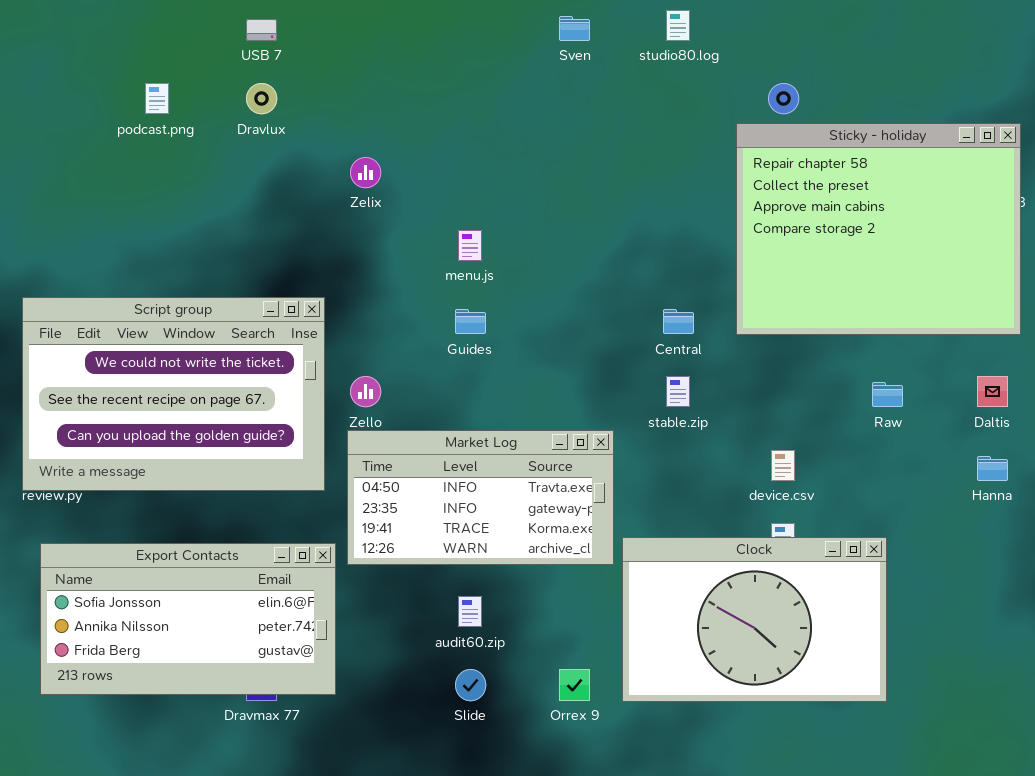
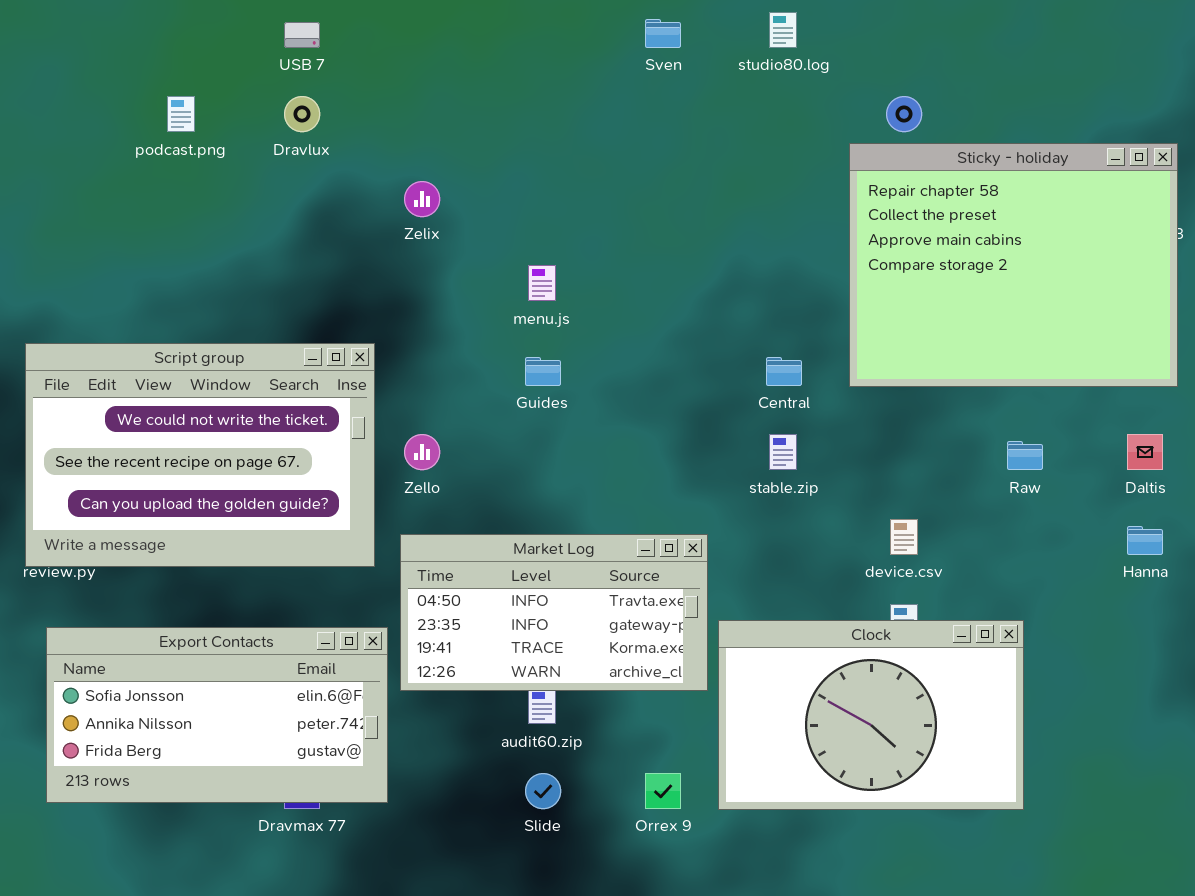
Market Log: [347,430,614,565] -> [400,534,708,691], moved

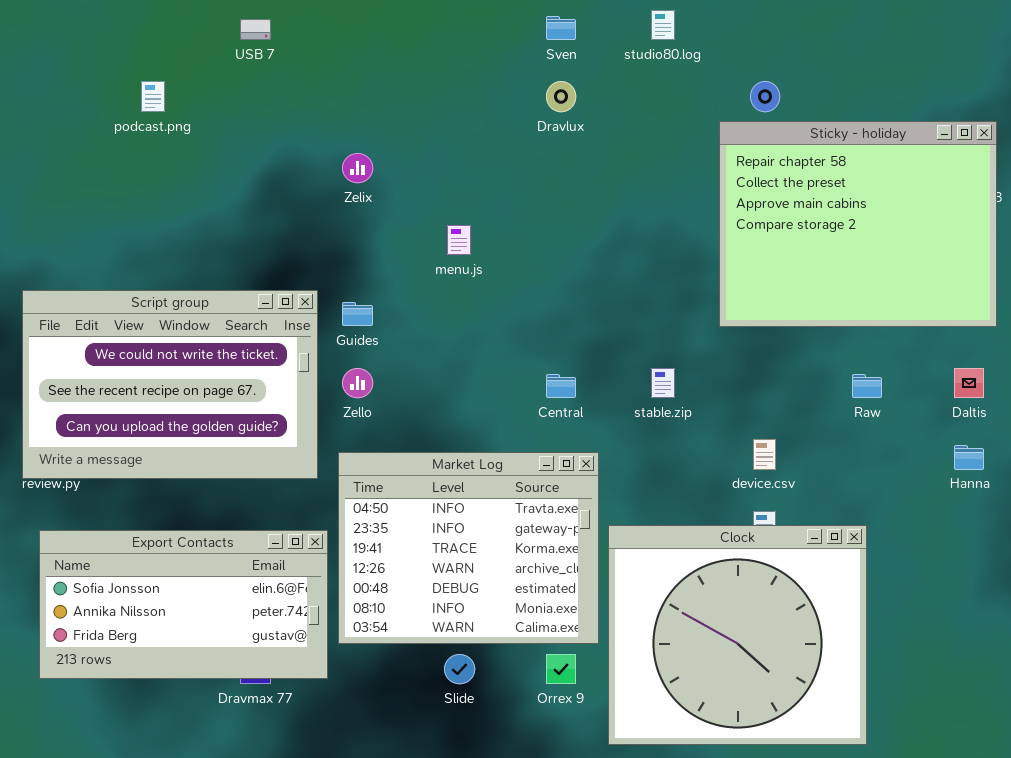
Dravlux: [284,96,320,132] -> [546,81,576,112], moved
Guides: [525,357,561,386] -> [342,302,373,326], moved
Central: [766,357,802,386] -> [546,374,576,398], moved
Market Log: [400,534,708,691] -> [338,452,599,644], resized
Clock: [718,620,1024,810] -> [608,525,867,745], resized

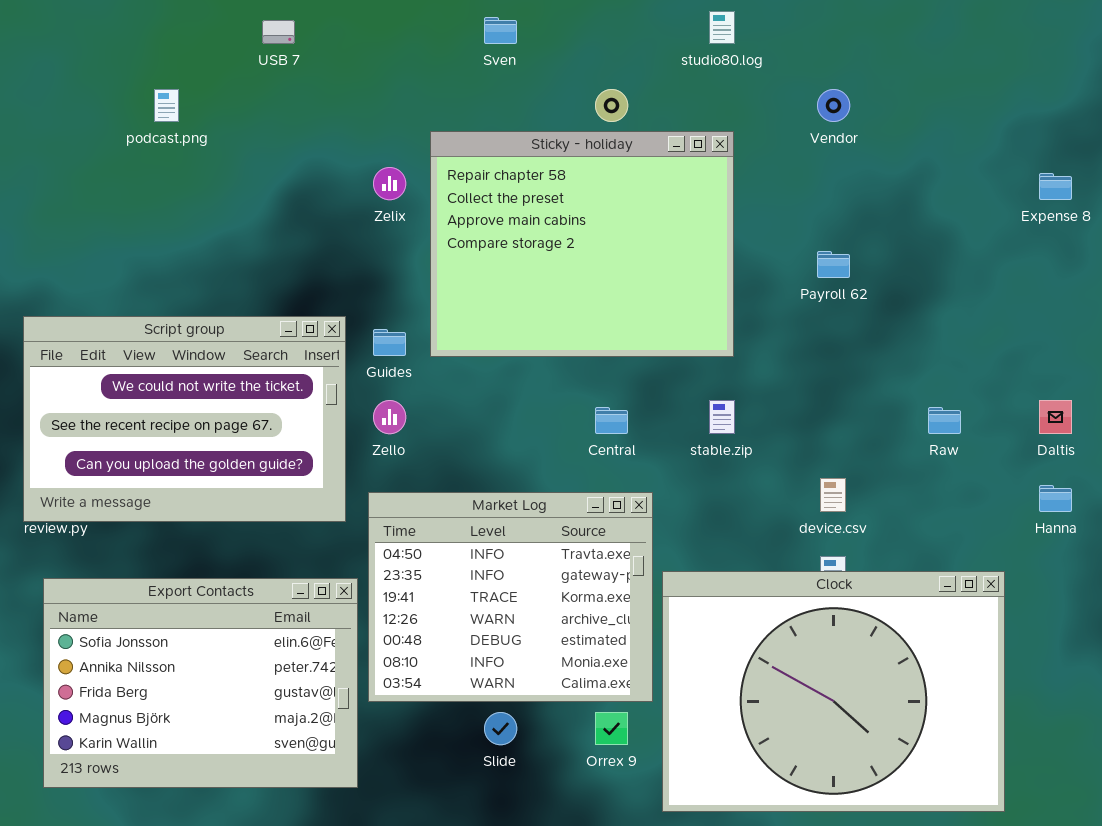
Sven: [546,16,576,40] -> [484,17,517,44], moved
Sticky - holiday: [719,121,997,327] -> [430,131,734,357], moved
Clock: [608,525,867,745] -> [662,571,1005,812], resized
Export Contacts: [39,530,328,679] -> [43,578,358,788], resized

